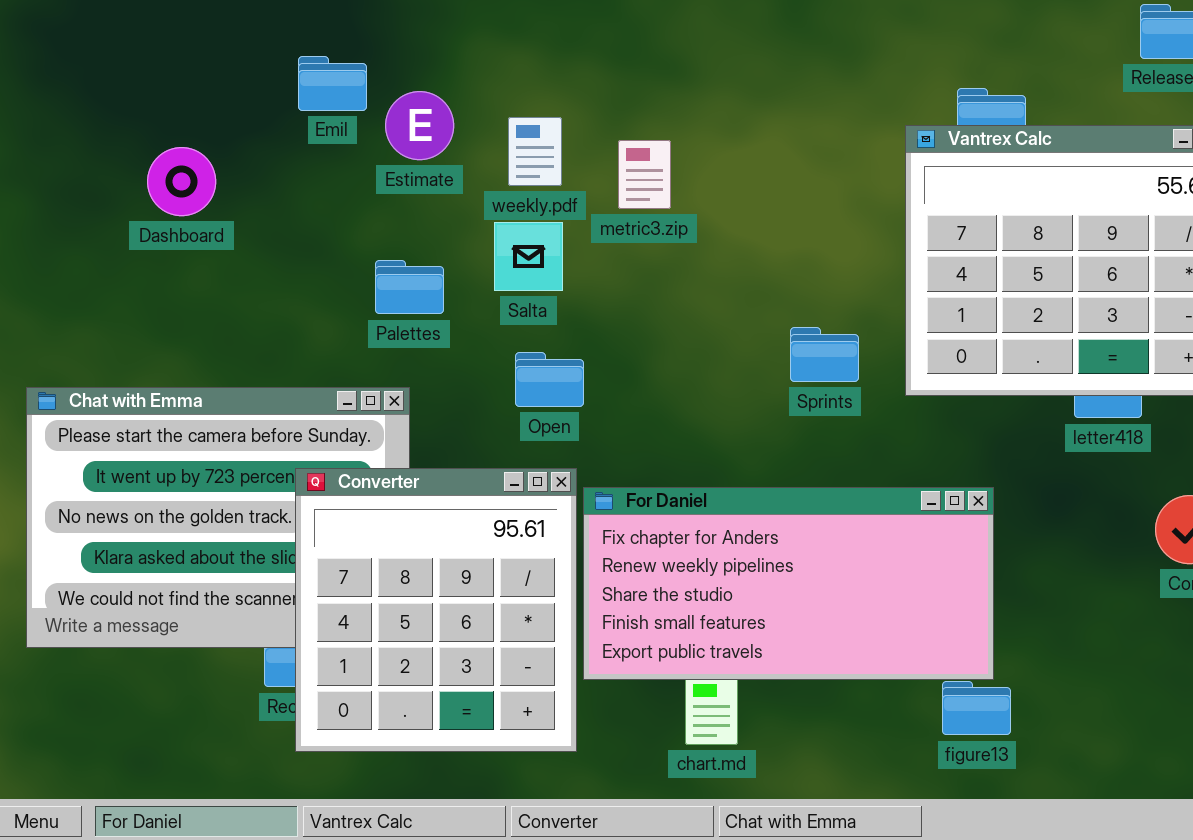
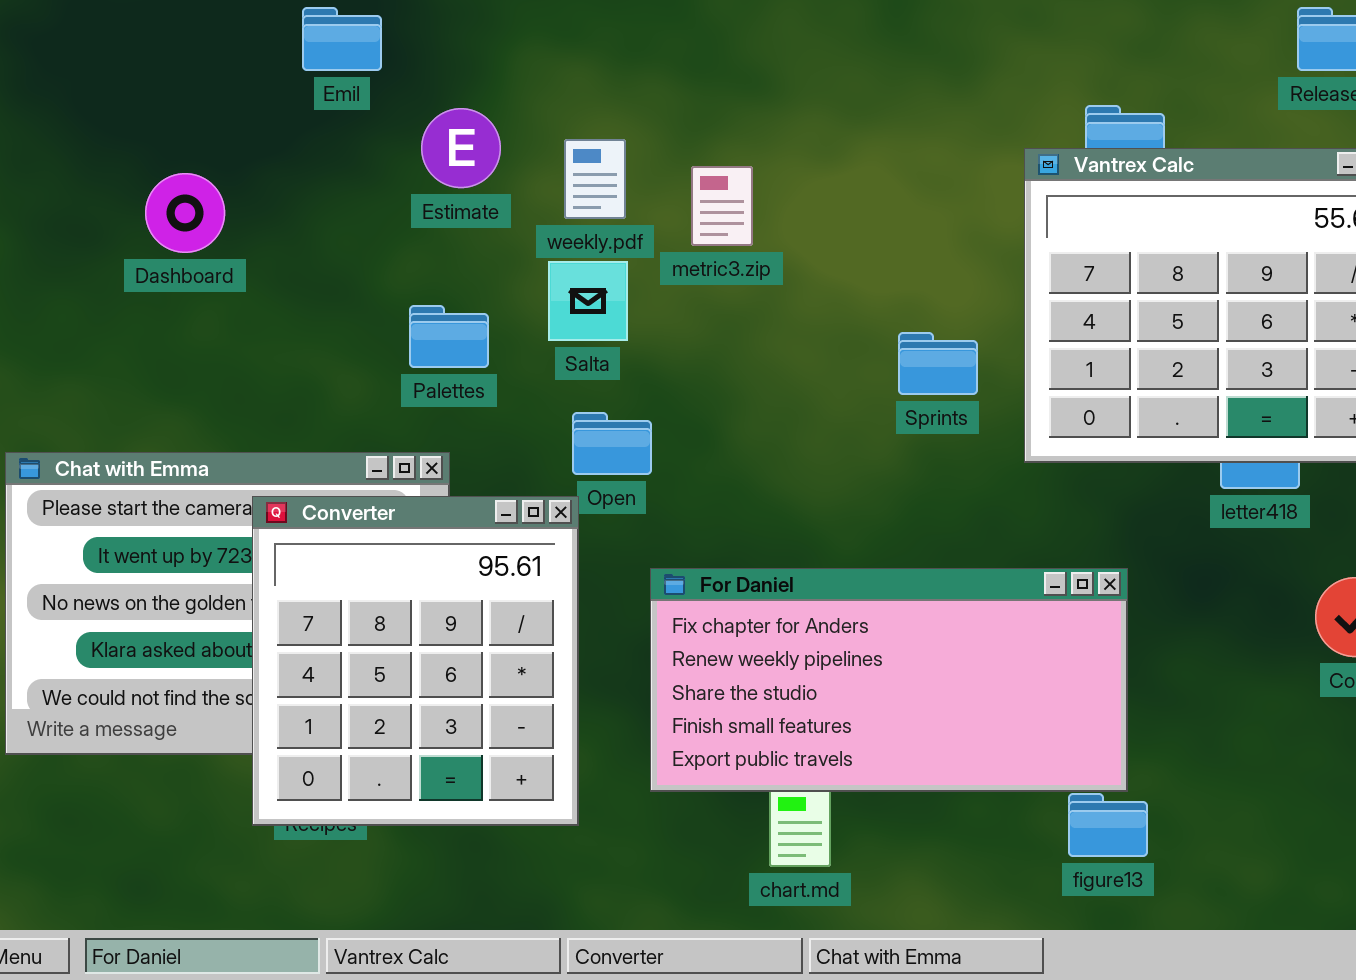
Emil: [298,56,367,111] -> [302,7,382,71], moved
Sprints: [790,327,859,382] -> [898,332,978,395], moved
Converter: [295,468,577,752] -> [252,496,579,826], moved

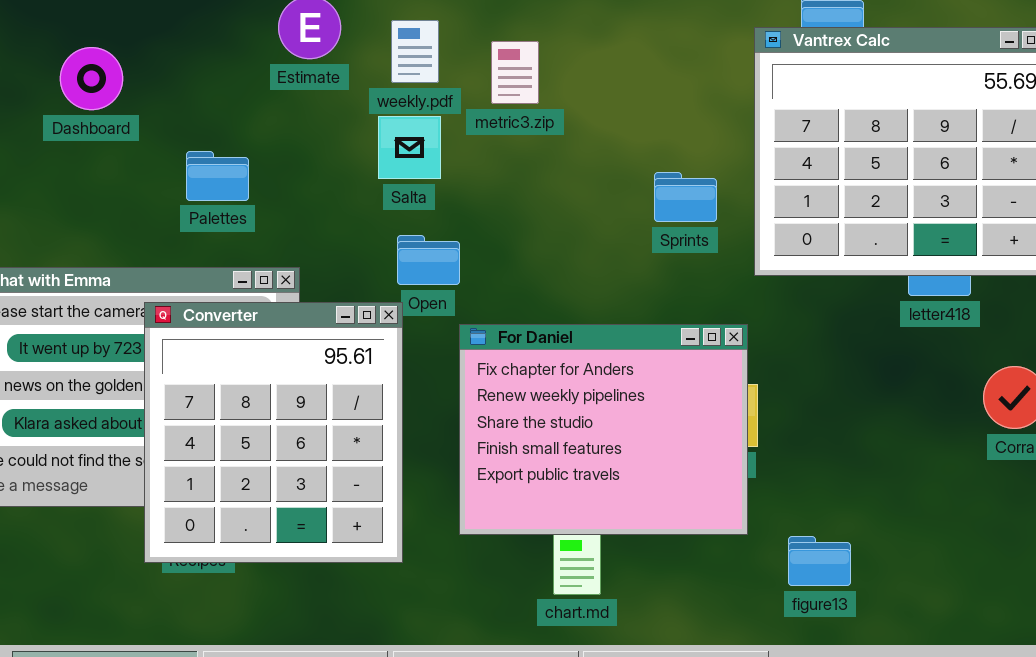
Palettes: [409,305,489,368] -> [186,151,249,201], moved
For Daniel: [650,568,1128,792] -> [459,324,748,535], resized

